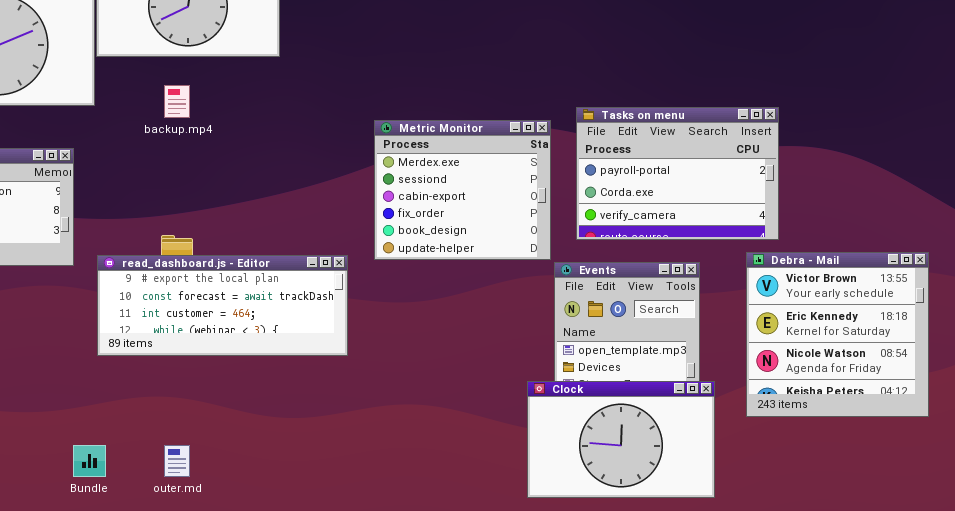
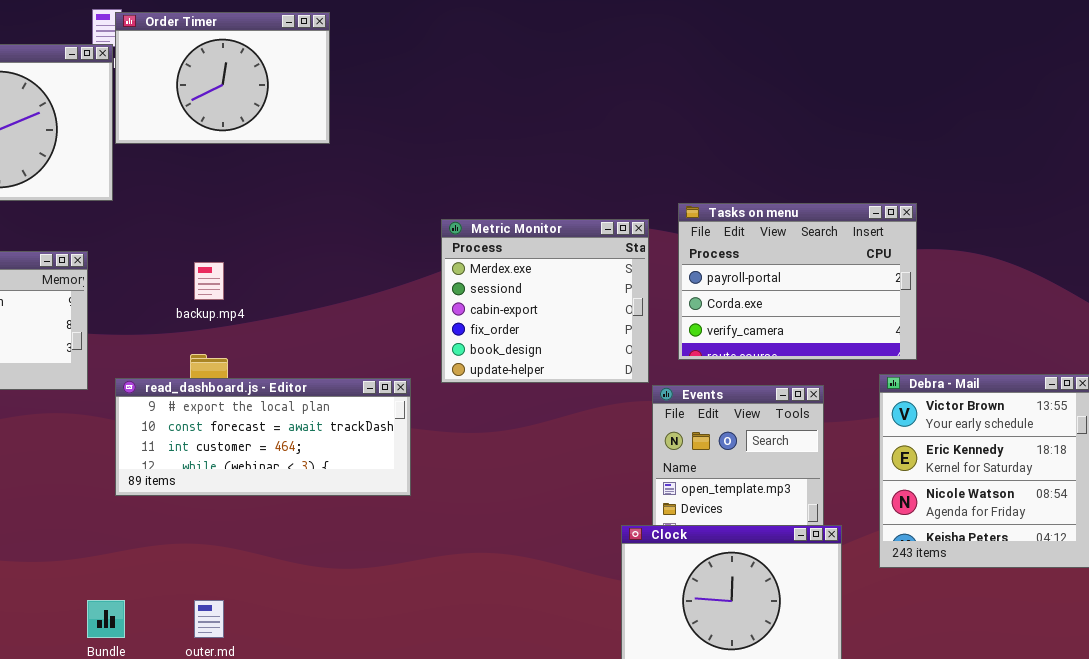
backup.mp4: [164,85,190,118] -> [194,262,224,300], moved

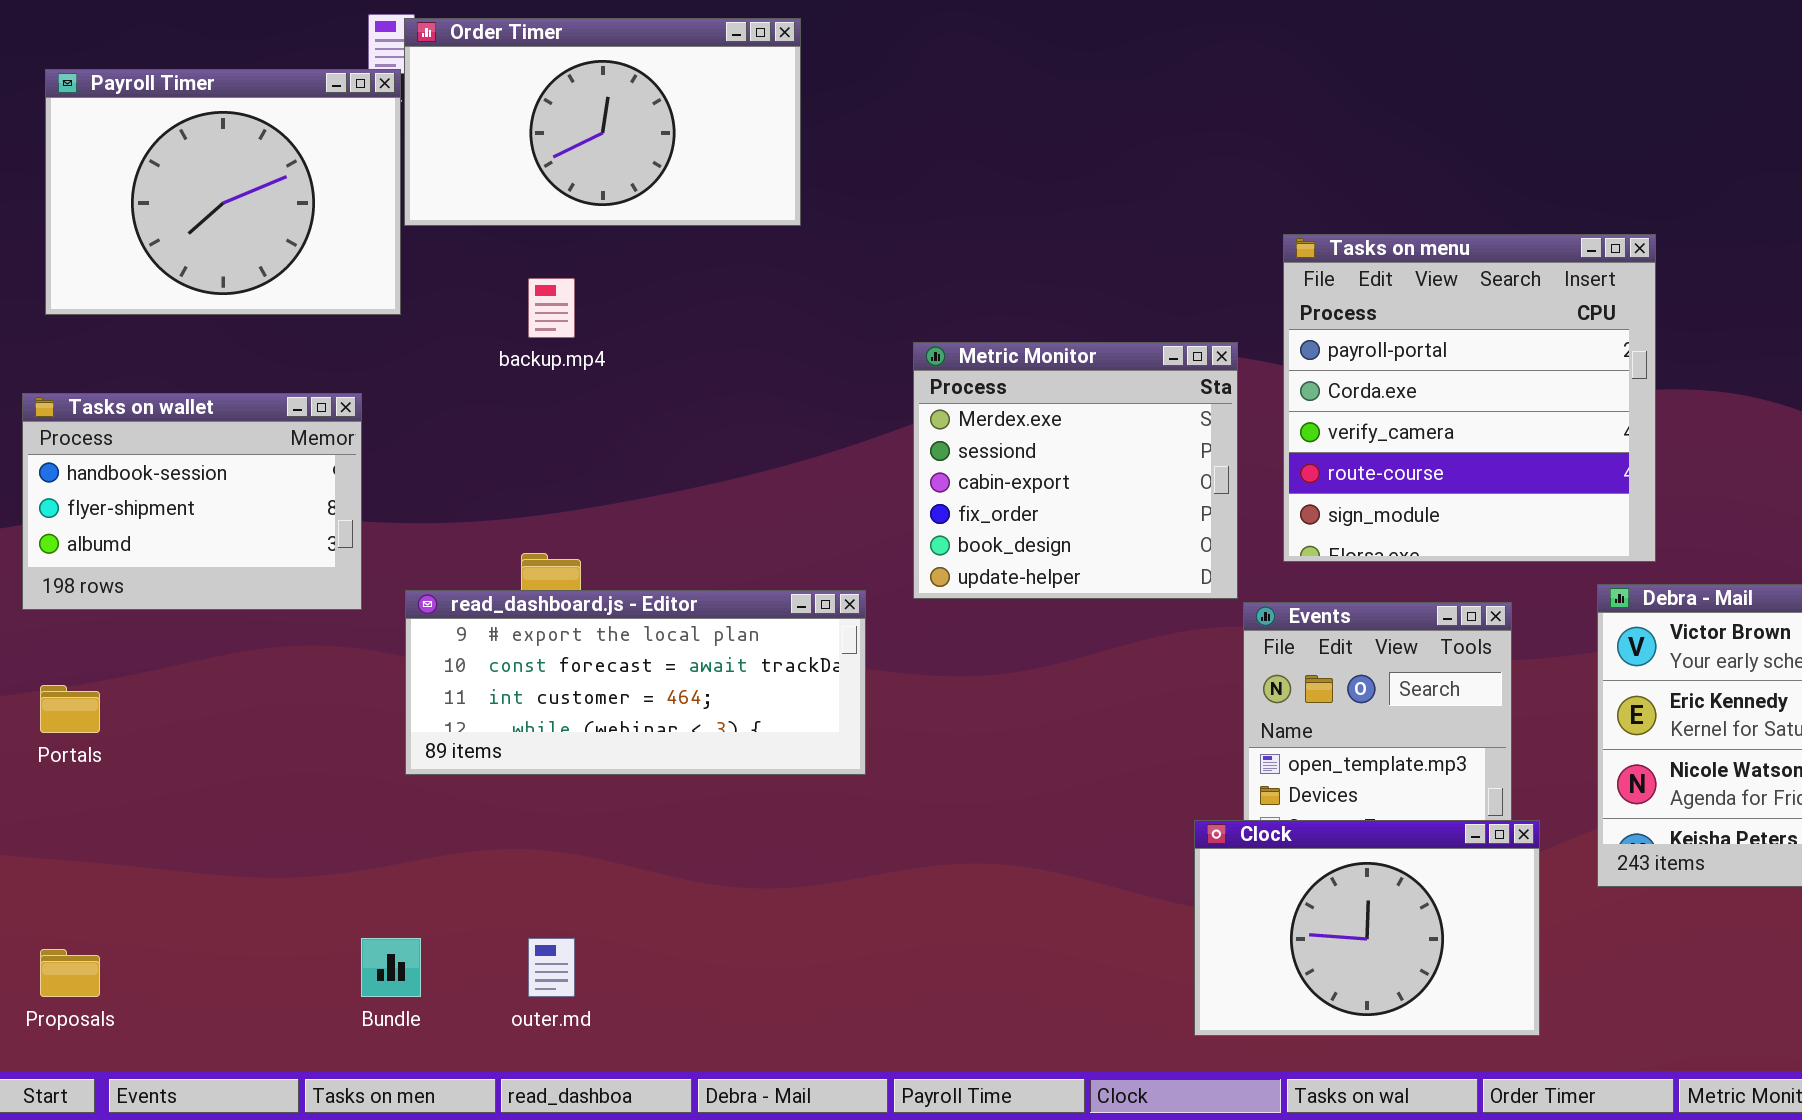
Order Timer: [115,12,330,144] -> [404,18,801,226], resized
Tasks on menu: [678,203,917,360] -> [1283,234,1656,562], resized
backup.mp4: [194,262,224,300] -> [528,278,575,338], moved

